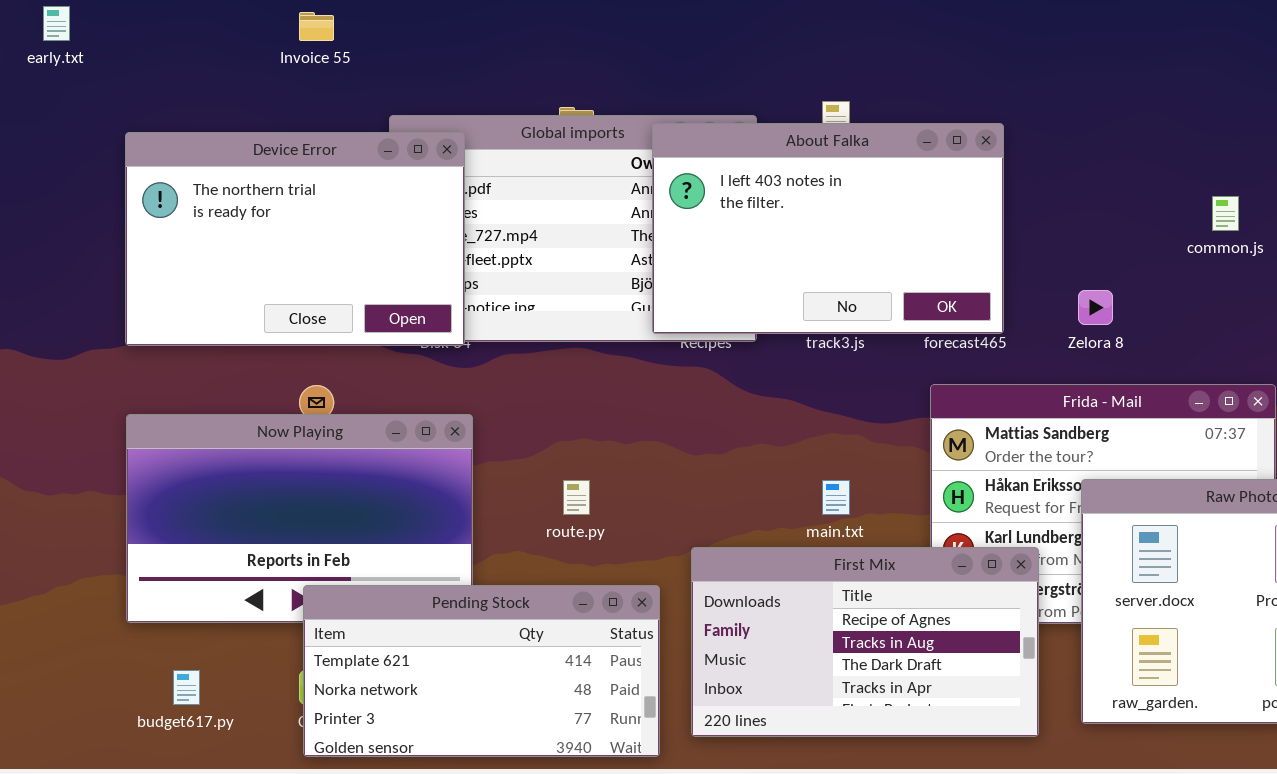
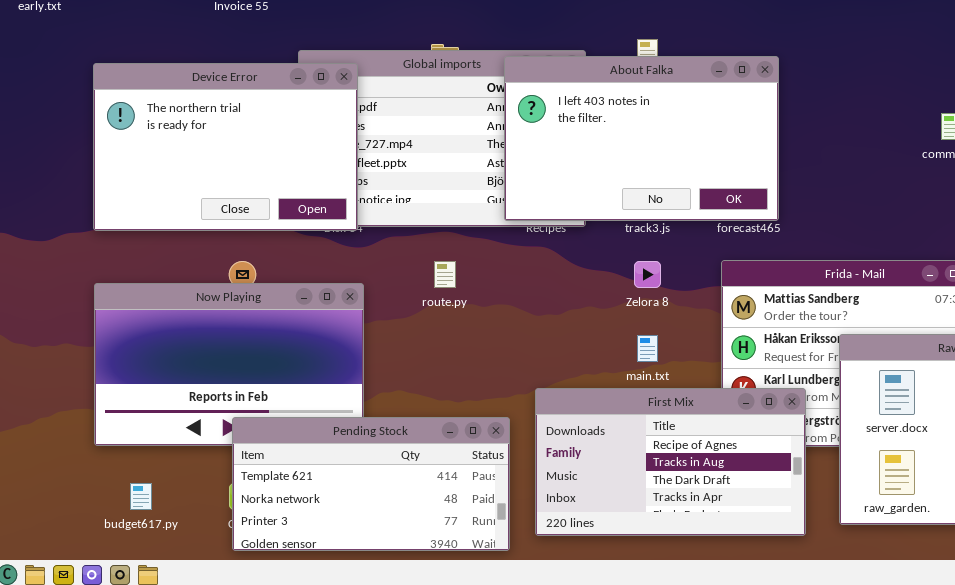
Zelora 8: [1078,290,1113,325] -> [634,261,661,288], moved
route.py: [563,480,590,515] -> [434,261,456,288], moved

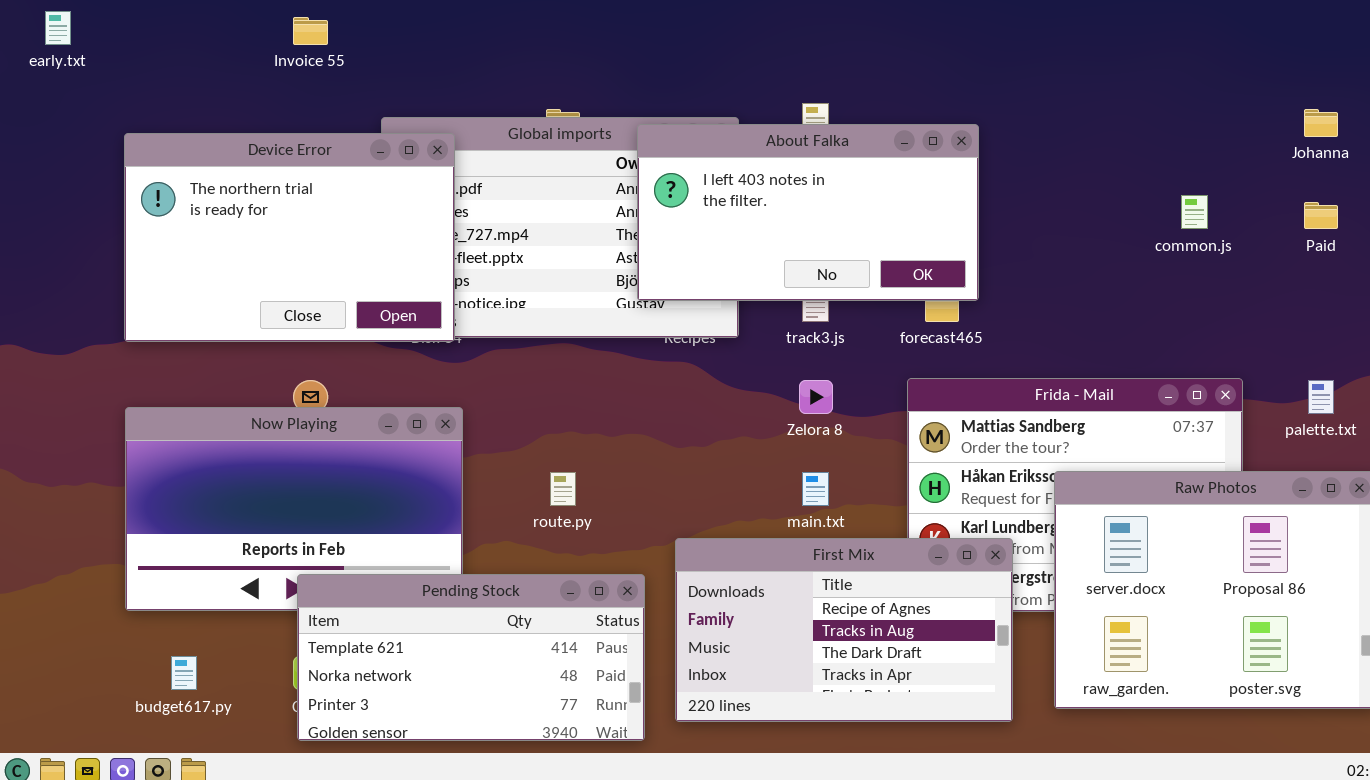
About Falka: [504,56,779,221] -> [637,124,979,301], resized
route.py: [434,261,456,288] -> [550,472,576,506], moved

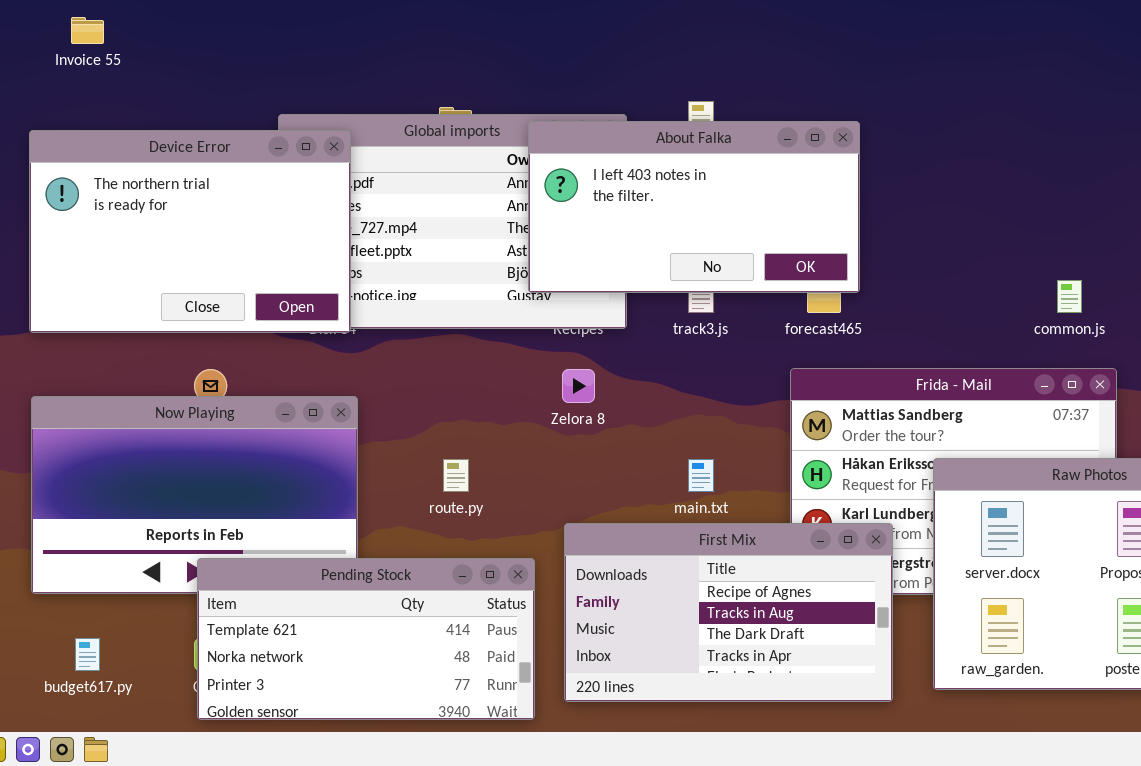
Invoice 55: [293,17,328,45] -> [71,17,104,44], moved
common.js: [1181,195,1208,229] -> [1057,280,1082,313], moved
Zelora 8: [799,380,833,414] -> [562,369,595,403], moved

